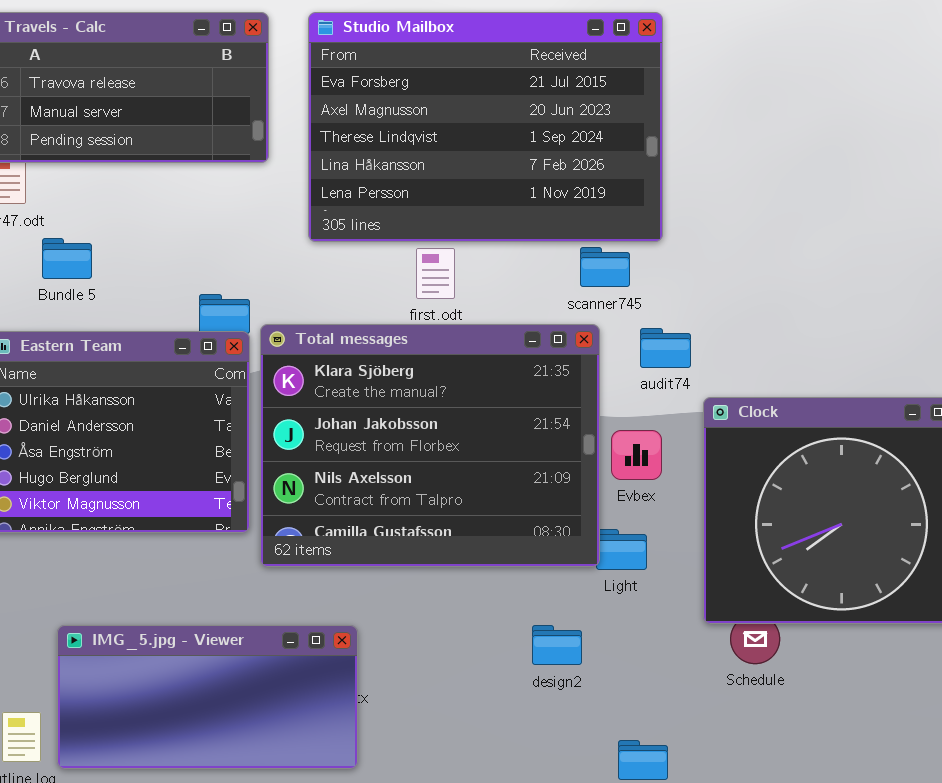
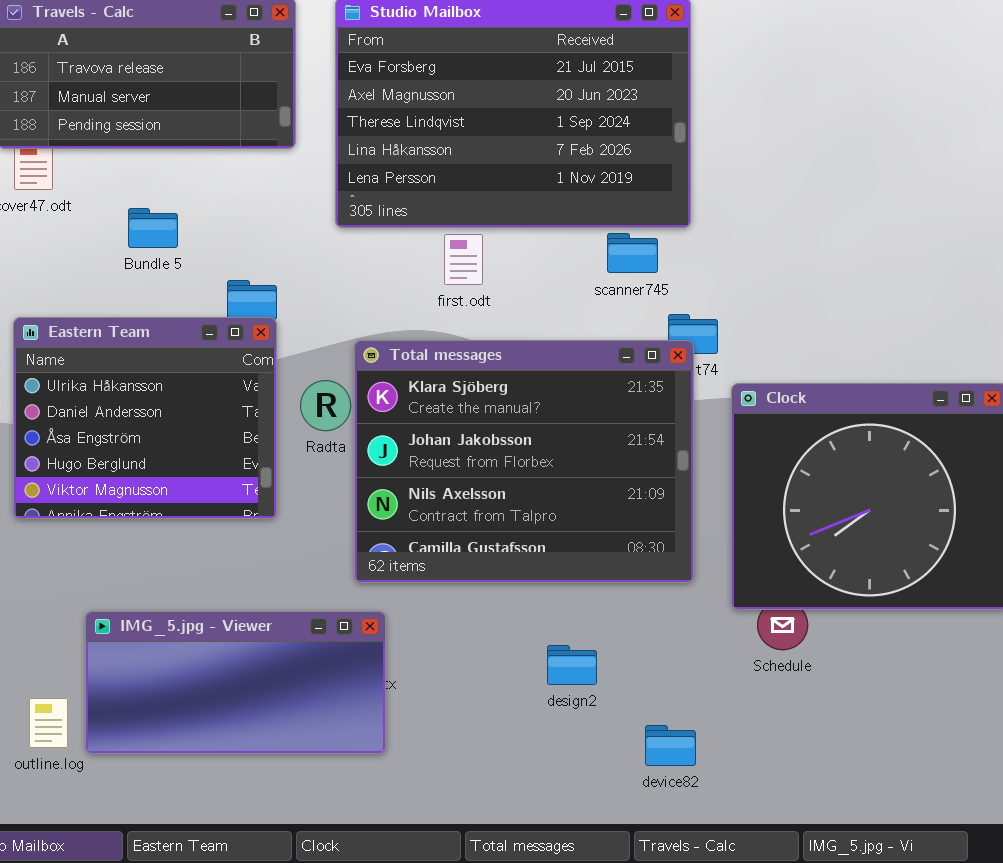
Bundle 5: [42,238,92,279] -> [128,208,178,248], moved
Total messages: [260,324,600,567] -> [354,340,694,583], moved
design2: [532,625,582,665] -> [547,645,597,685], moved

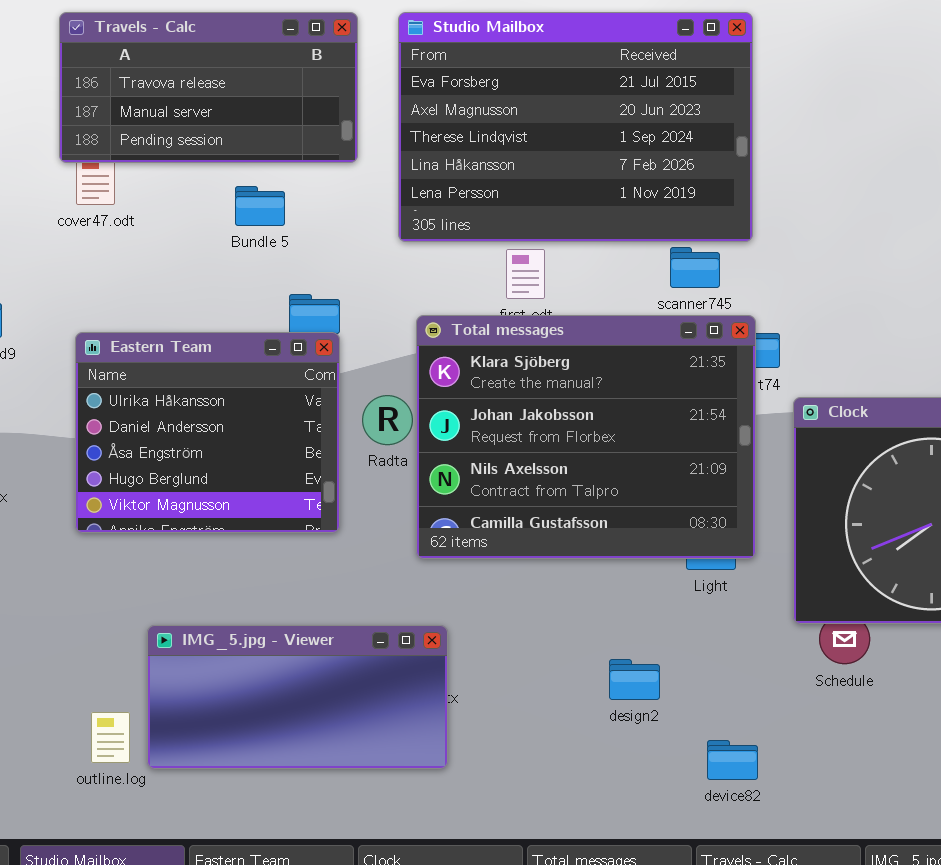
Bundle 5: [128,208,178,248] -> [235,186,285,226], moved
Total messages: [354,340,694,583] -> [416,315,756,559], moved

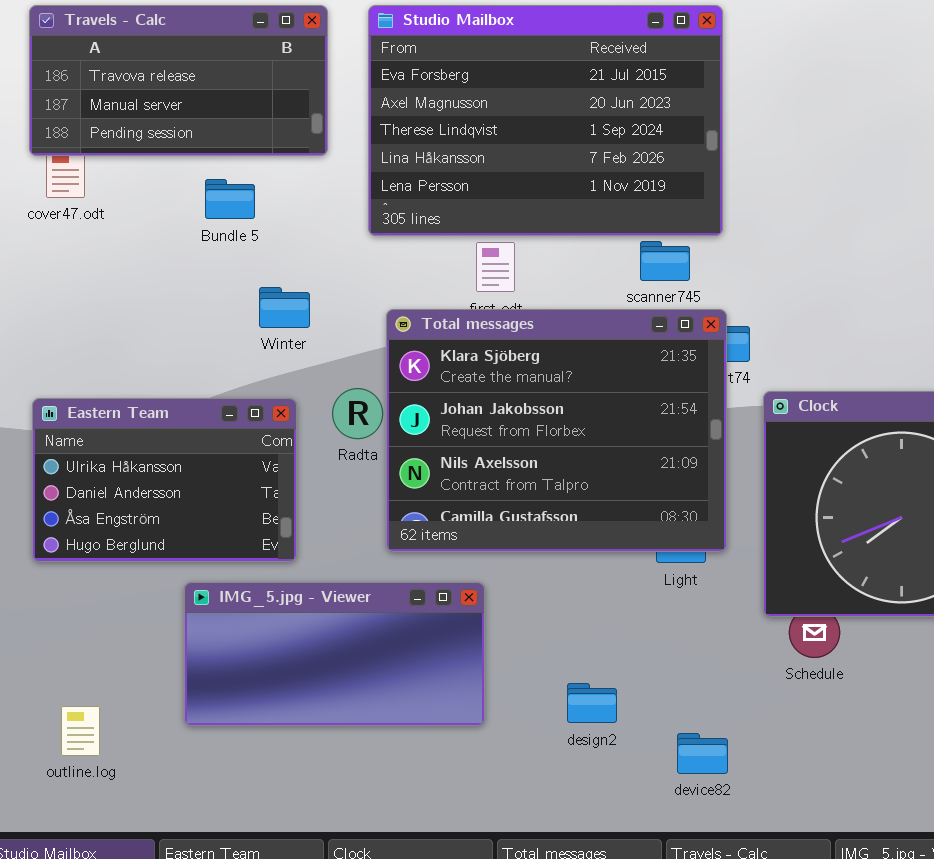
Eastern Team: [75,332,340,533] -> [32,398,297,562], moved, resized
IMG_5.jpg - Viewer: [147,625,448,769] -> [184,582,485,726], moved
design2: [609,659,660,700] -> [567,683,617,723], moved

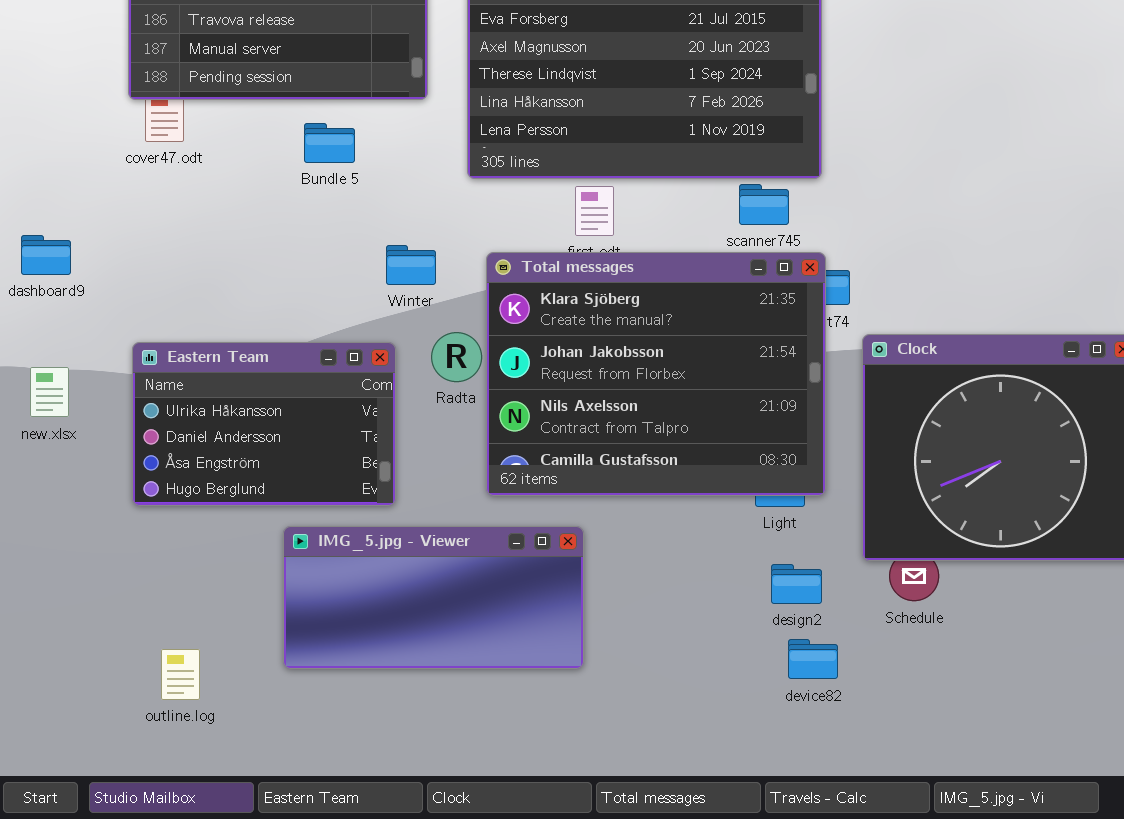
Winter: [259,287,310,328] -> [386,245,436,285], moved
design2: [567,683,617,723] -> [771,564,822,604], moved
device82: [677,733,728,774] -> [788,639,838,679], moved

